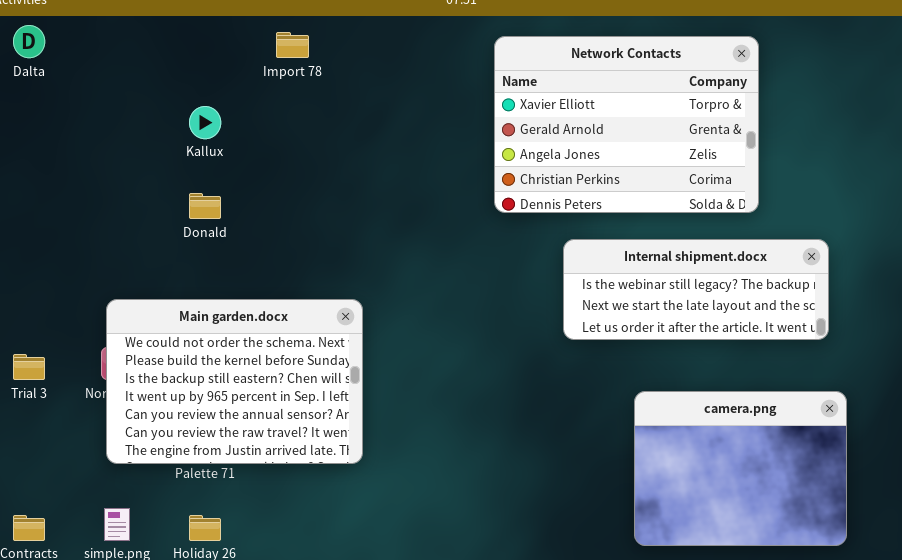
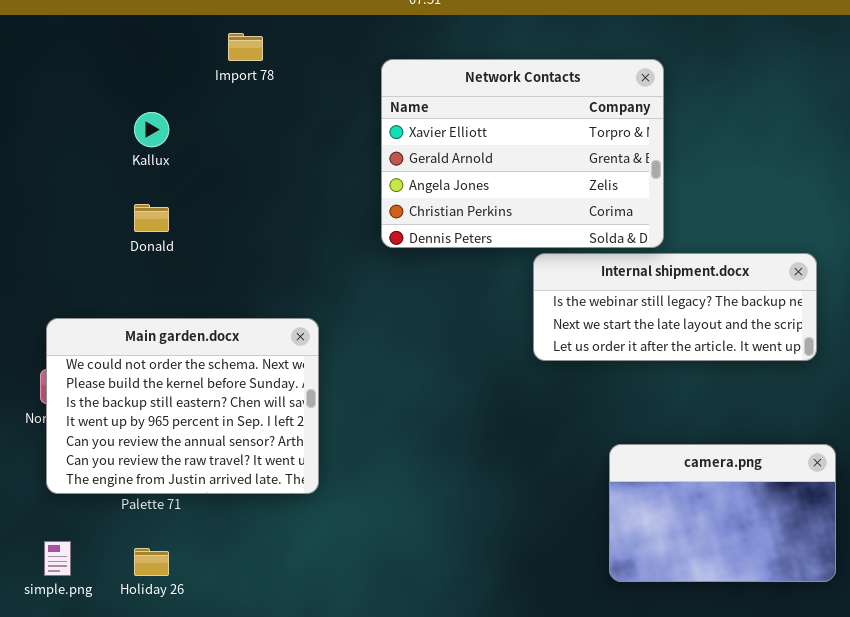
Network Contacts: [494,36,759,213] -> [381,59,664,248], moved
camera.png: [634,391,847,546] -> [609,444,836,582], resized

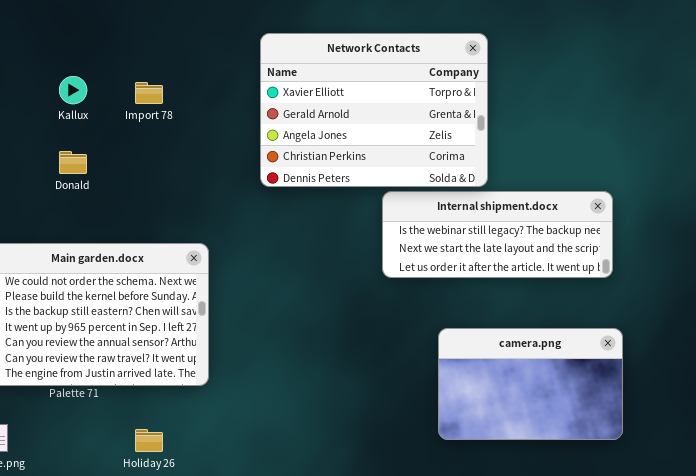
Import 78: [228,33,263,61] -> [135,82,163,104], moved
camera.png: [609,444,836,582] -> [438,328,623,440], moved
Holiday 26: [134,548,169,576] -> [135,429,163,452], moved

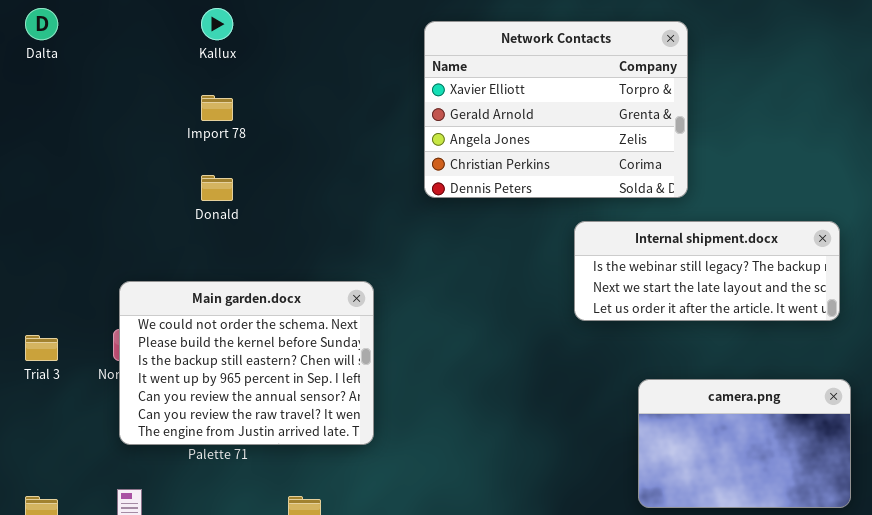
Network Contacts: [260,33,488,187] -> [424,21,688,198], moved
Kallux: [59,76,87,104] -> [201,8,233,40], moved
Import 78: [135,82,163,104] -> [201,95,233,121], moved

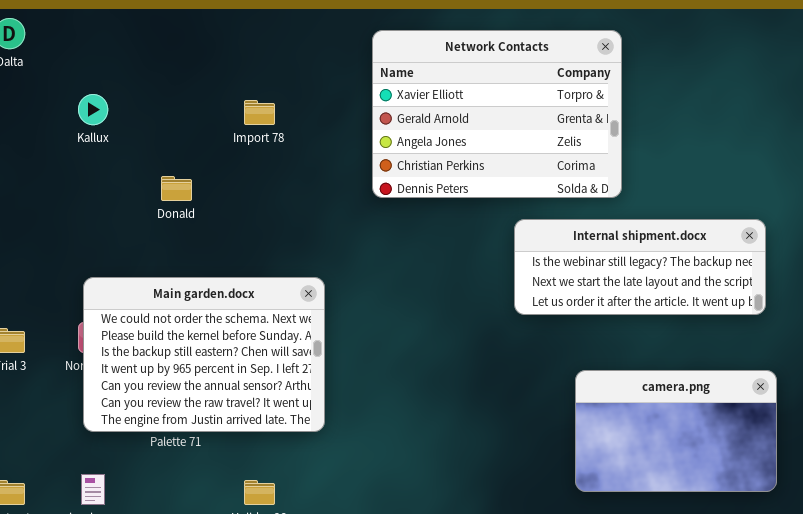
Kallux: [201,8,233,40] -> [78,94,108,125], moved
Import 78: [201,95,233,121] -> [244,100,275,125], moved

